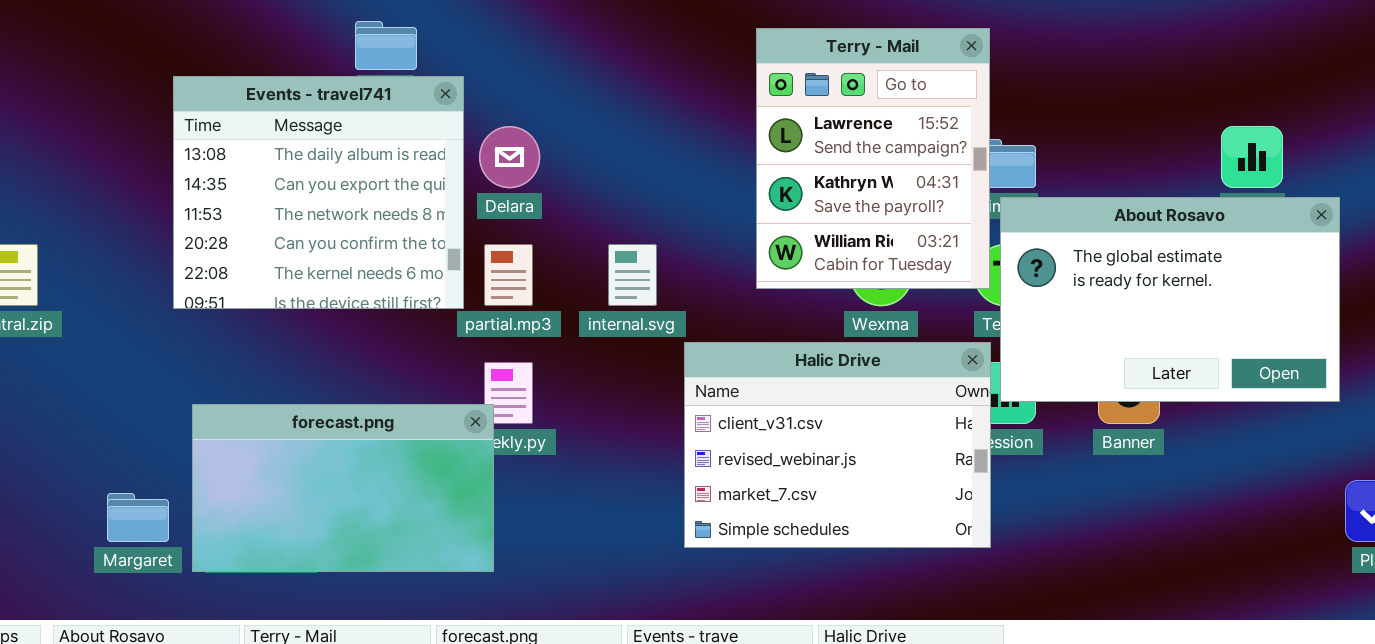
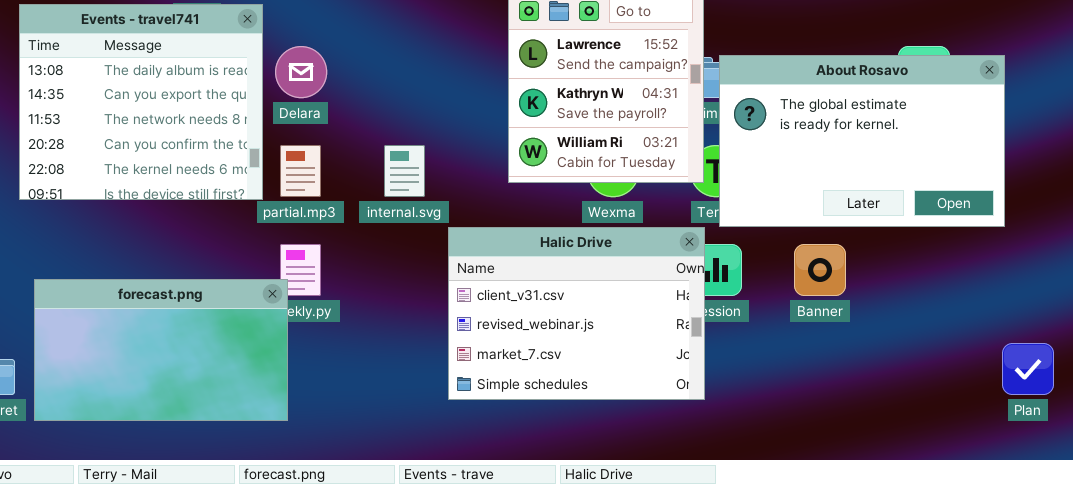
About Rosavo: [1000,197,1340,402] -> [719,55,1005,227], moved

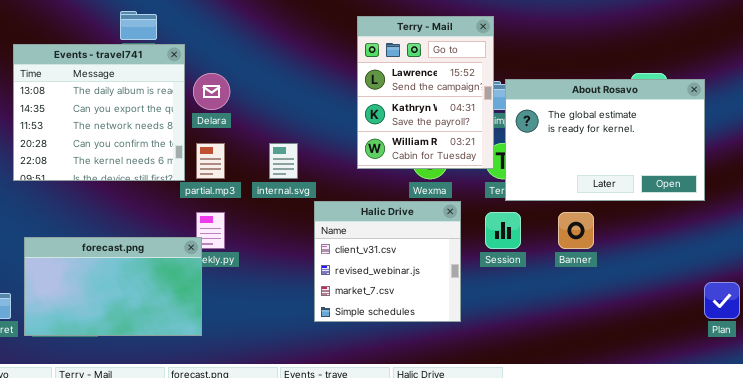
Halic Drive: [448,227,705,400] -> [314,201,461,322], resized

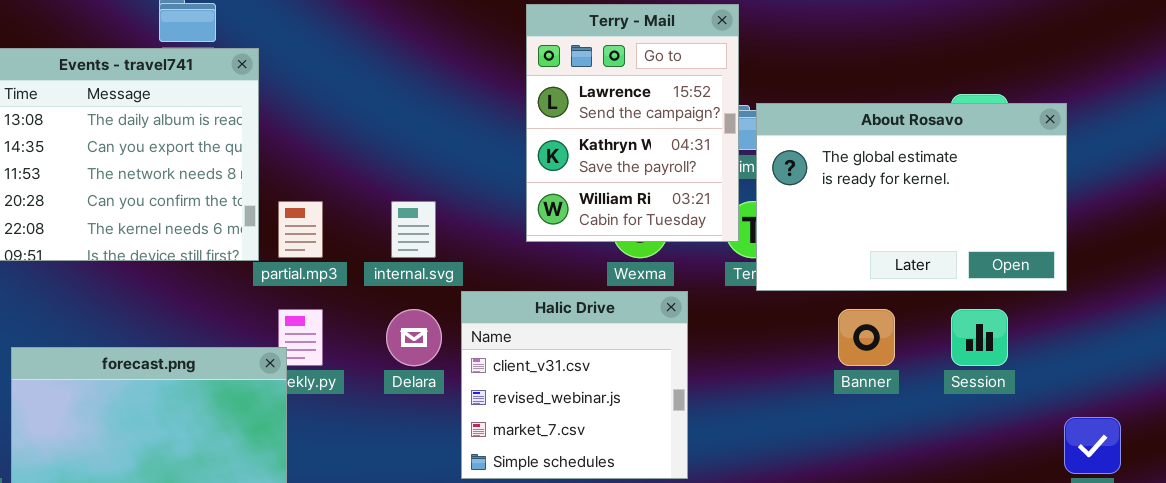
Delara: [193,73,230,110] -> [386,309,442,366], moved
Session: [485,212,521,249] -> [951,309,1008,366], moved

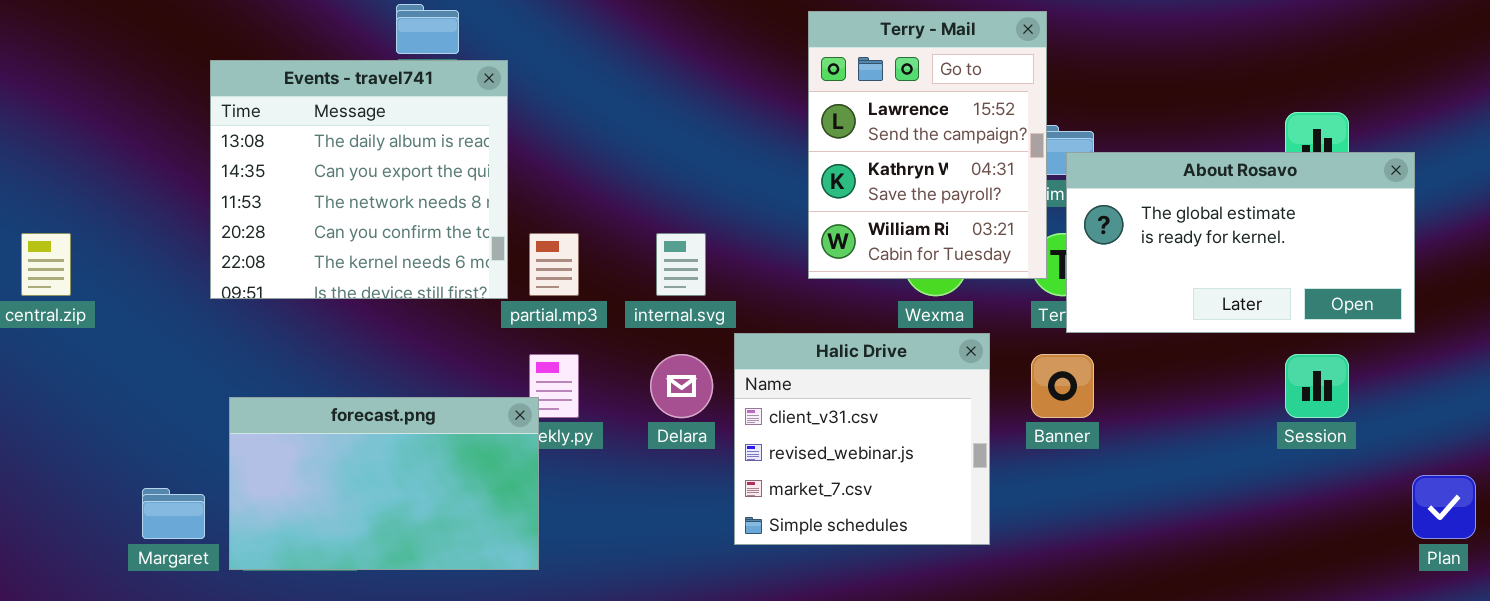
About Rosavo: [756,103,1067,291] -> [1066,152,1415,333], resized
Banner: [838,309,895,366] -> [1031,354,1094,418], moved

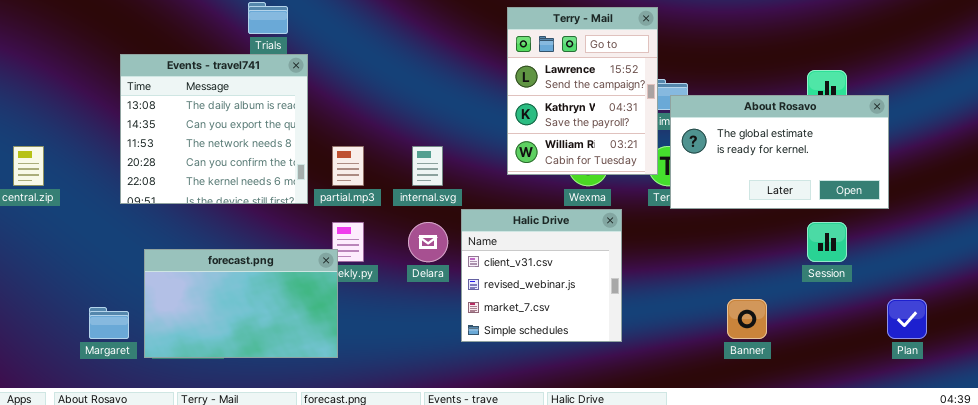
Events - travel741: [210,60,508,299] -> [120,54,308,204], moved
Banner: [1031,354,1094,418] -> [727,299,767,339], moved

